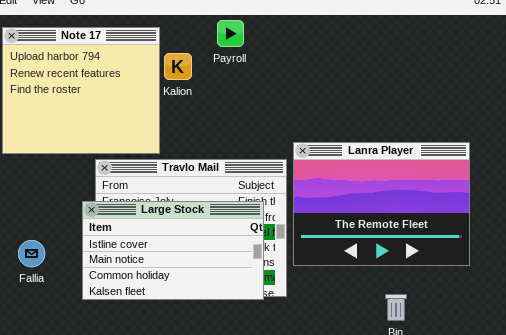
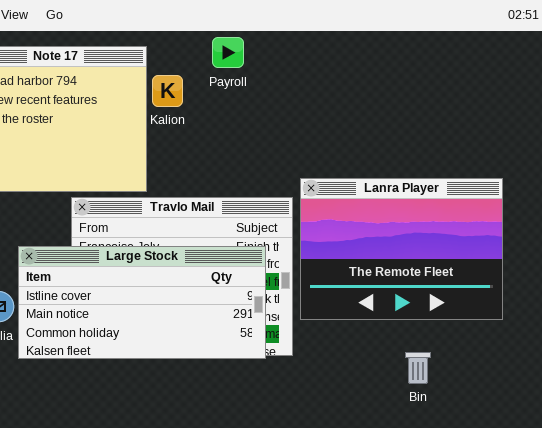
Large Stock: [82,201,264,300] -> [18,246,266,359], resized

